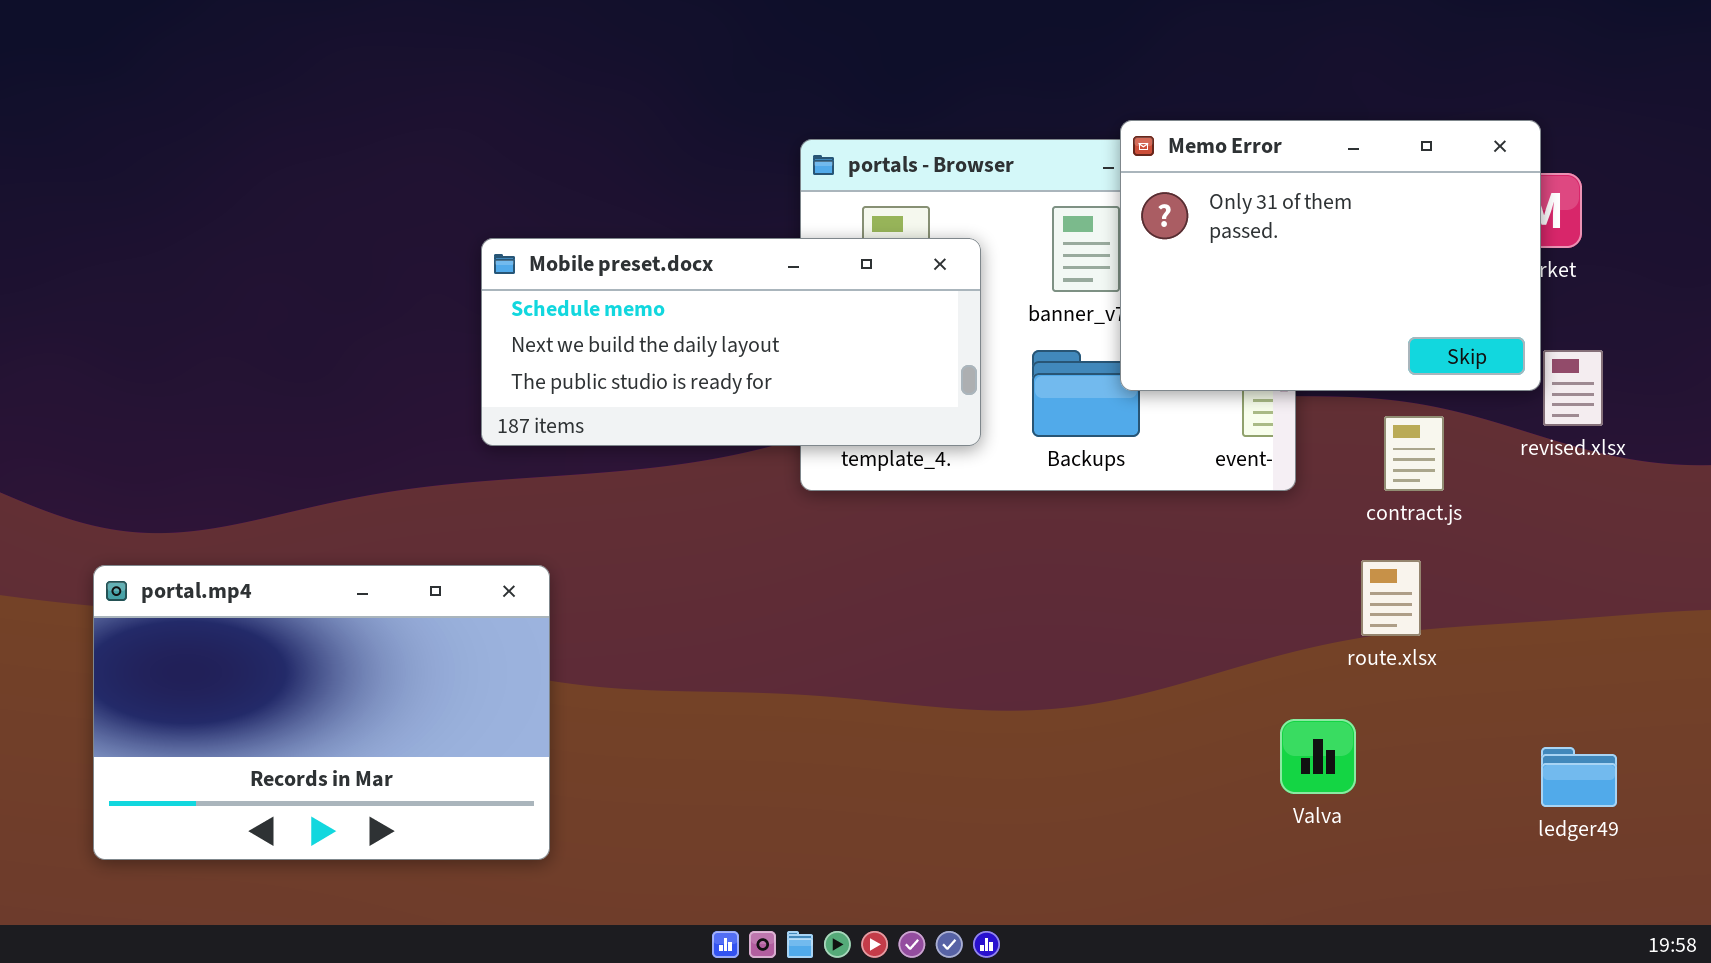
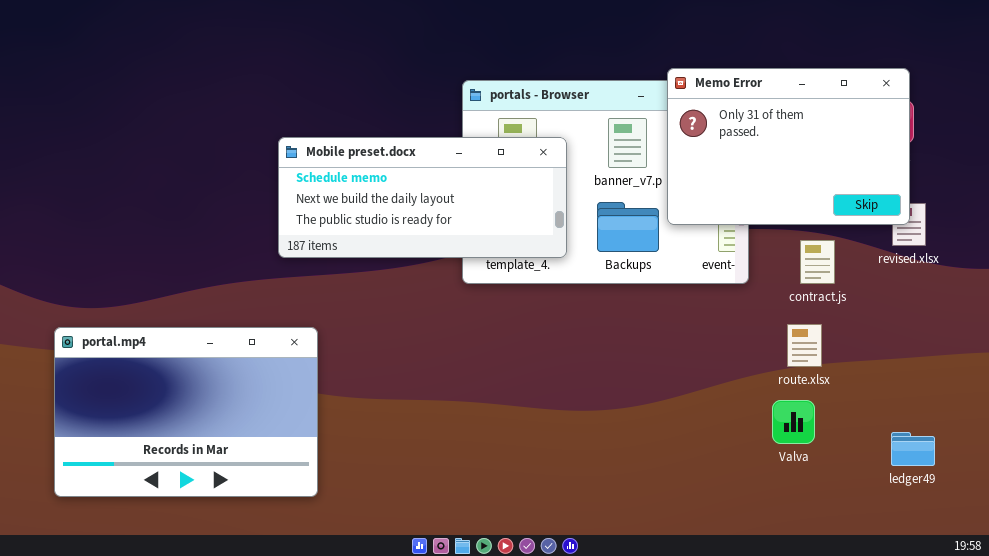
Memo Error: [1120,120,1541,391] -> [667,68,910,225], moved
Valva: [1280,719,1356,794] -> [772,400,815,444], moved

